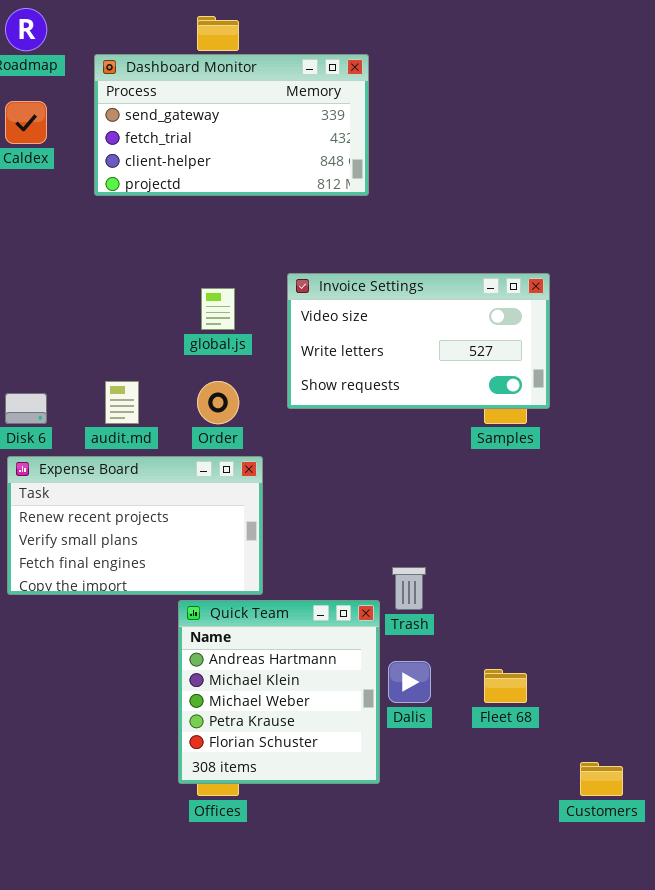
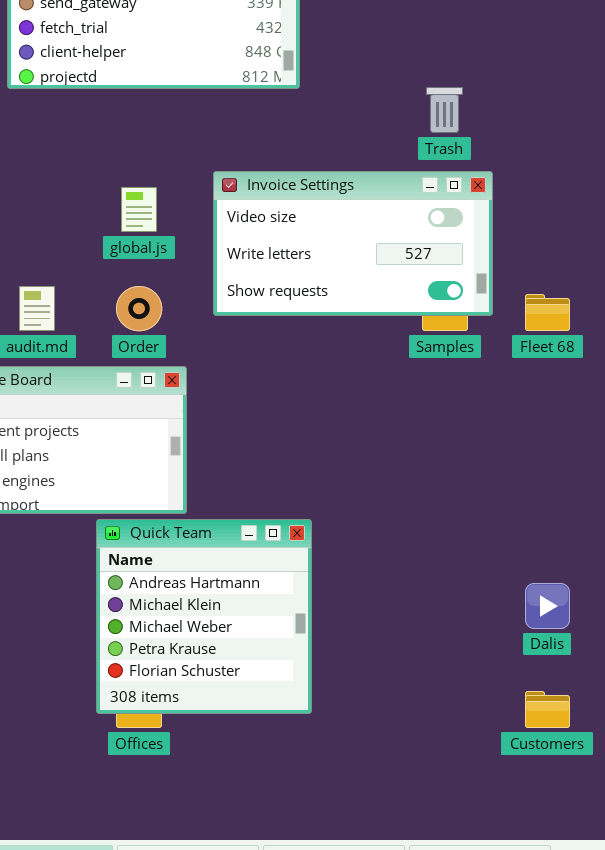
Trash: [392,567,426,610] -> [426,87,463,133], moved
Dalis: [388,661,431,703] -> [525,583,570,629], moved
Fleet 68: [484,669,527,703] -> [525,294,570,331], moved

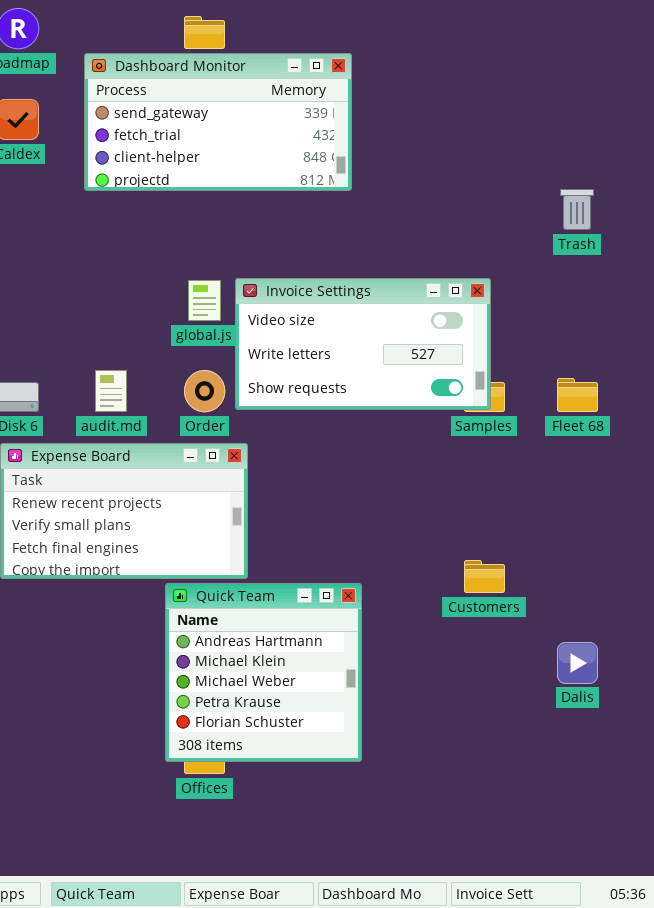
Trash: [426,87,463,133] -> [560,189,594,230], moved
Invoice Settings: [213,171,493,316] -> [235,278,491,410], moved
Customers: [525,691,570,728] -> [464,560,505,593], moved

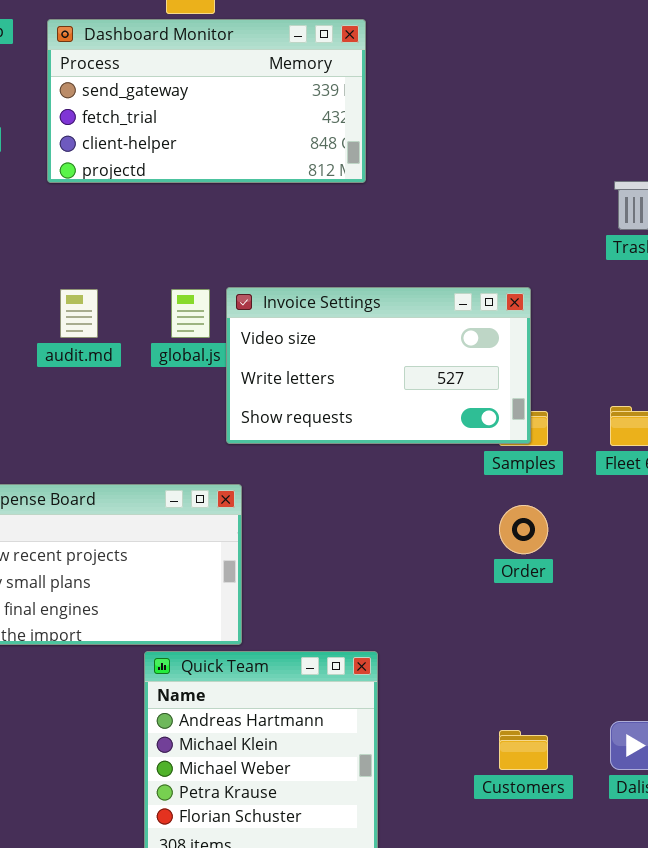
audit.md: [95,370,127,412] -> [60,289,98,338], moved
Order: [184,370,225,412] -> [499,505,548,554], moved
Customers: [464,560,505,593] -> [499,730,548,770], moved

